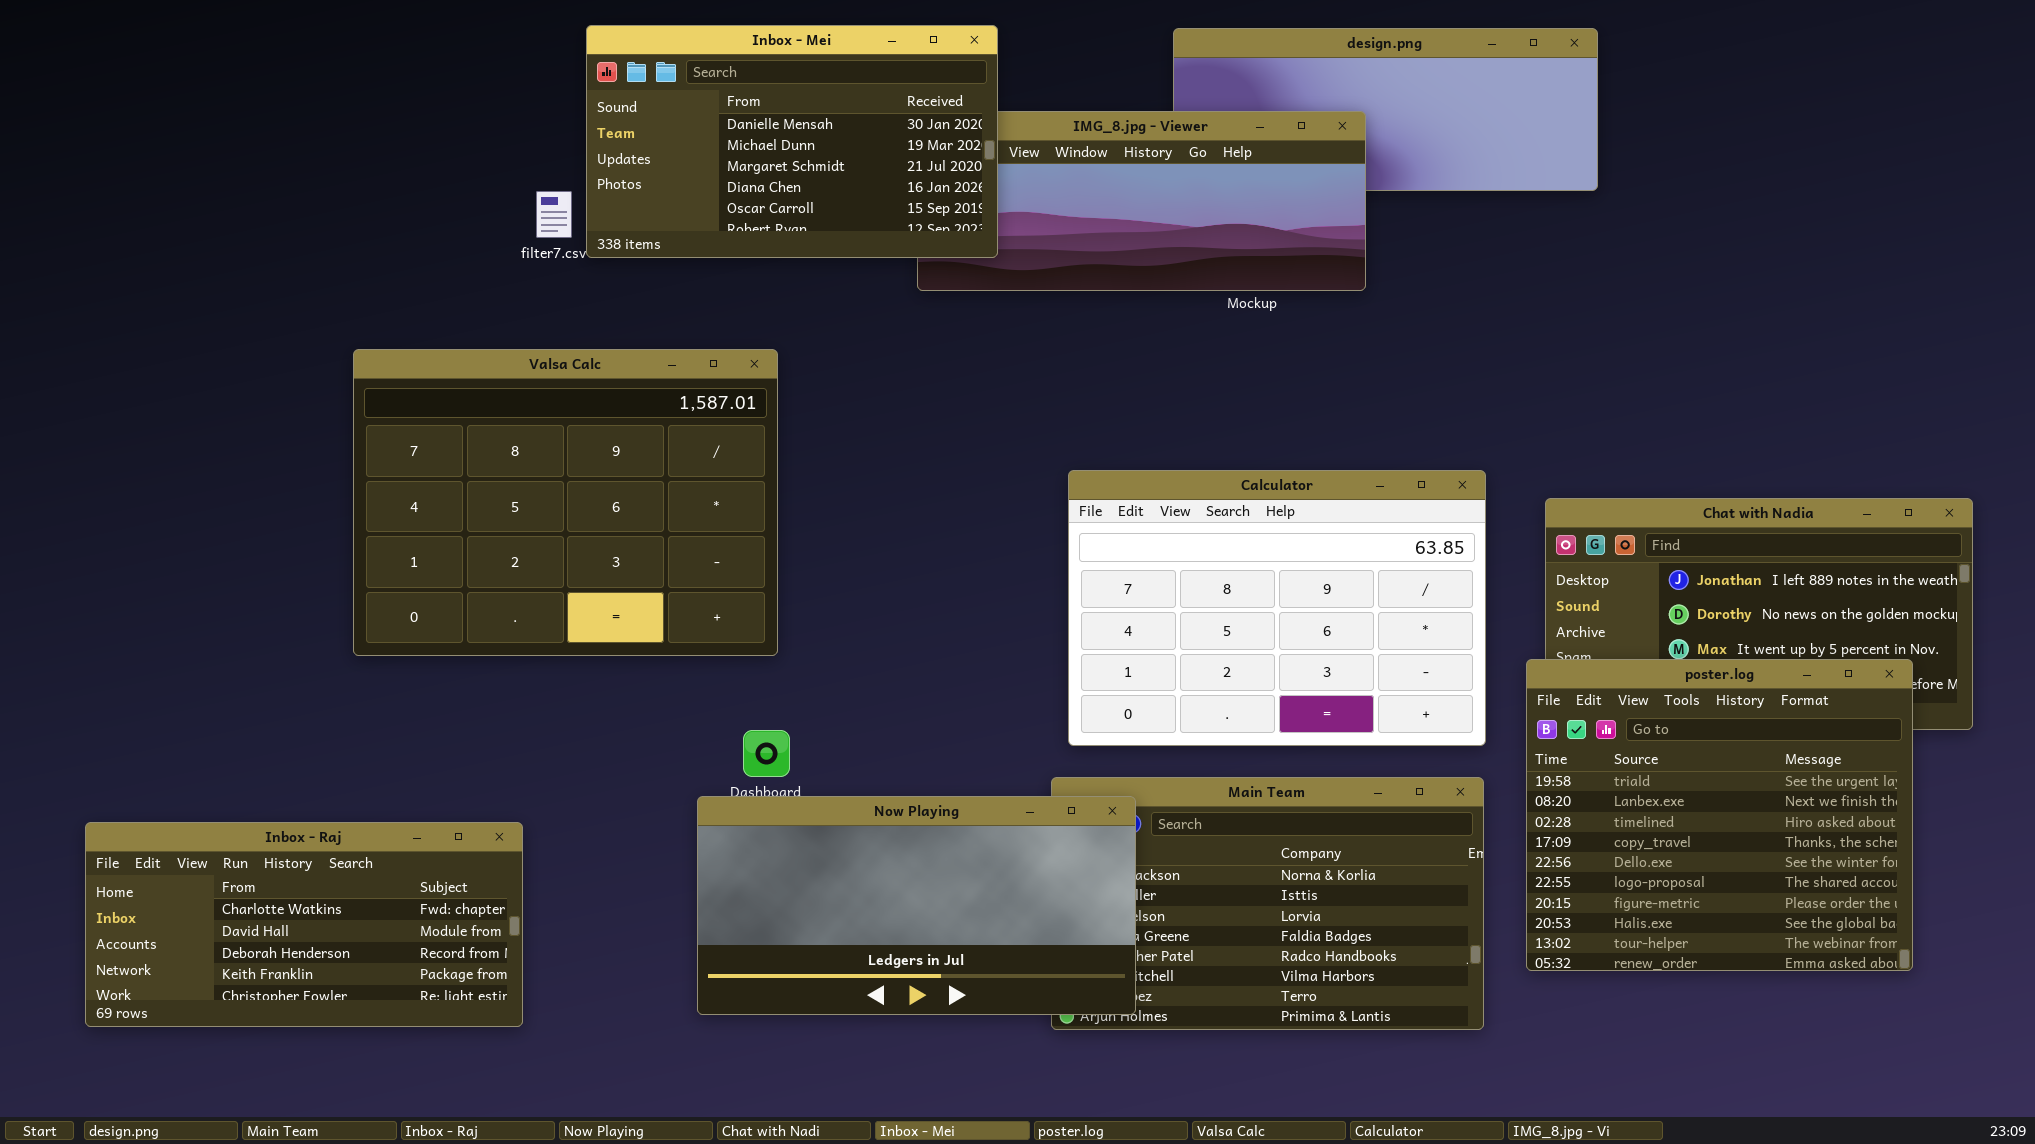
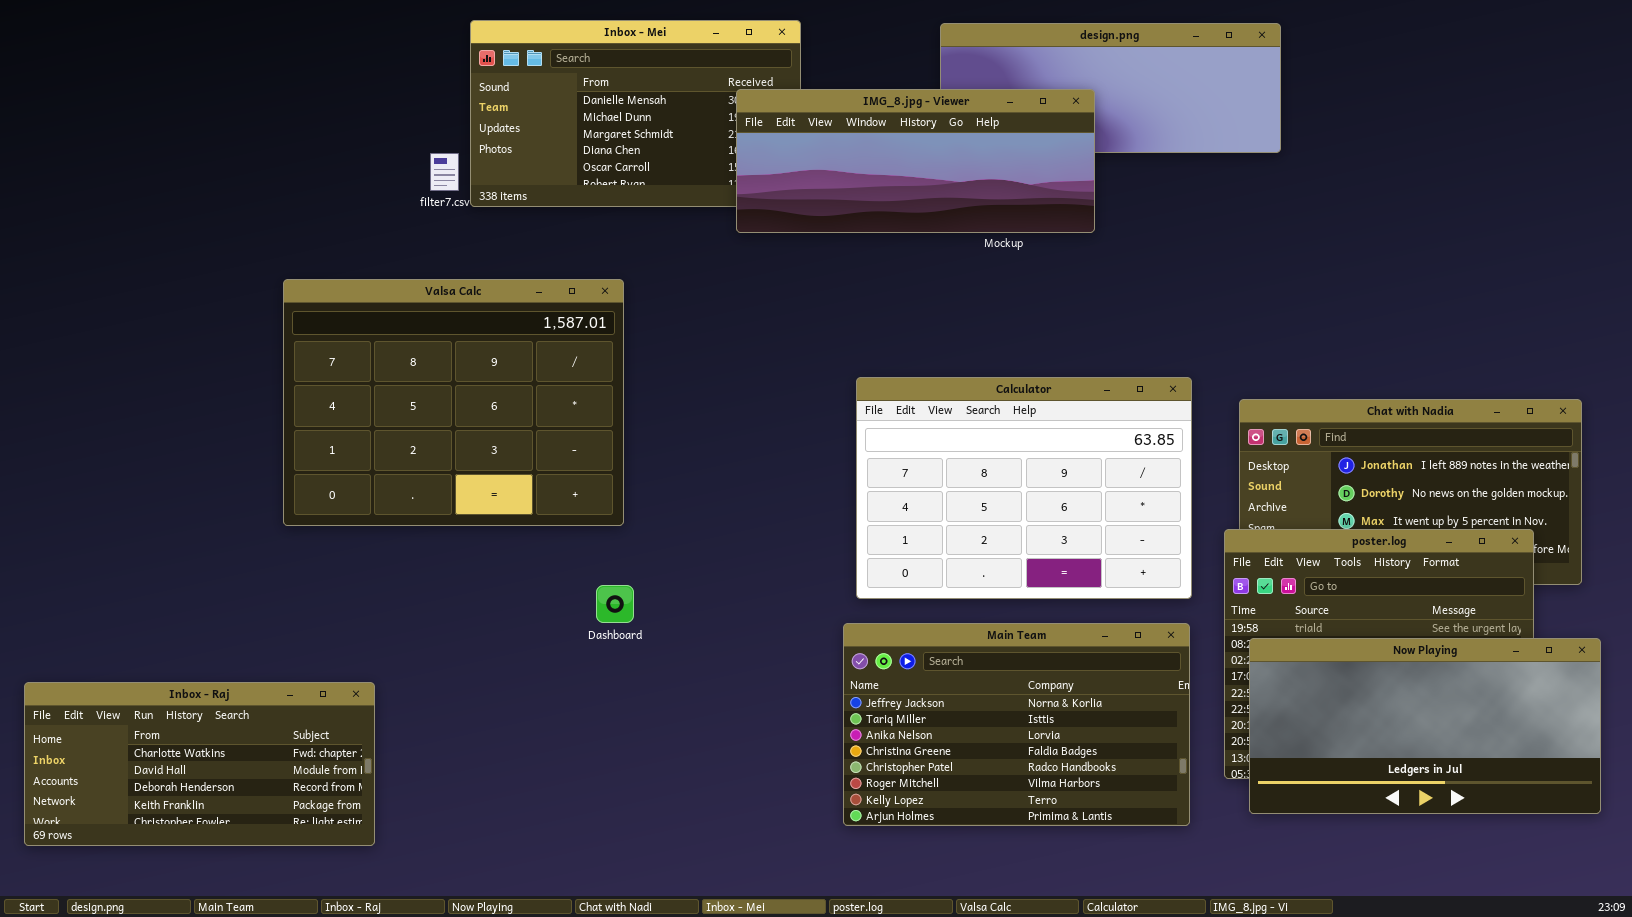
IMG_8.jpg - Viewer: [917,111,1366,291] -> [736,89,1095,233], raised
Now Playing: [697,796,1136,1015] -> [1249,638,1601,814], moved
Inbox - Raj: [85,822,523,1027] -> [24,682,375,846], moved

